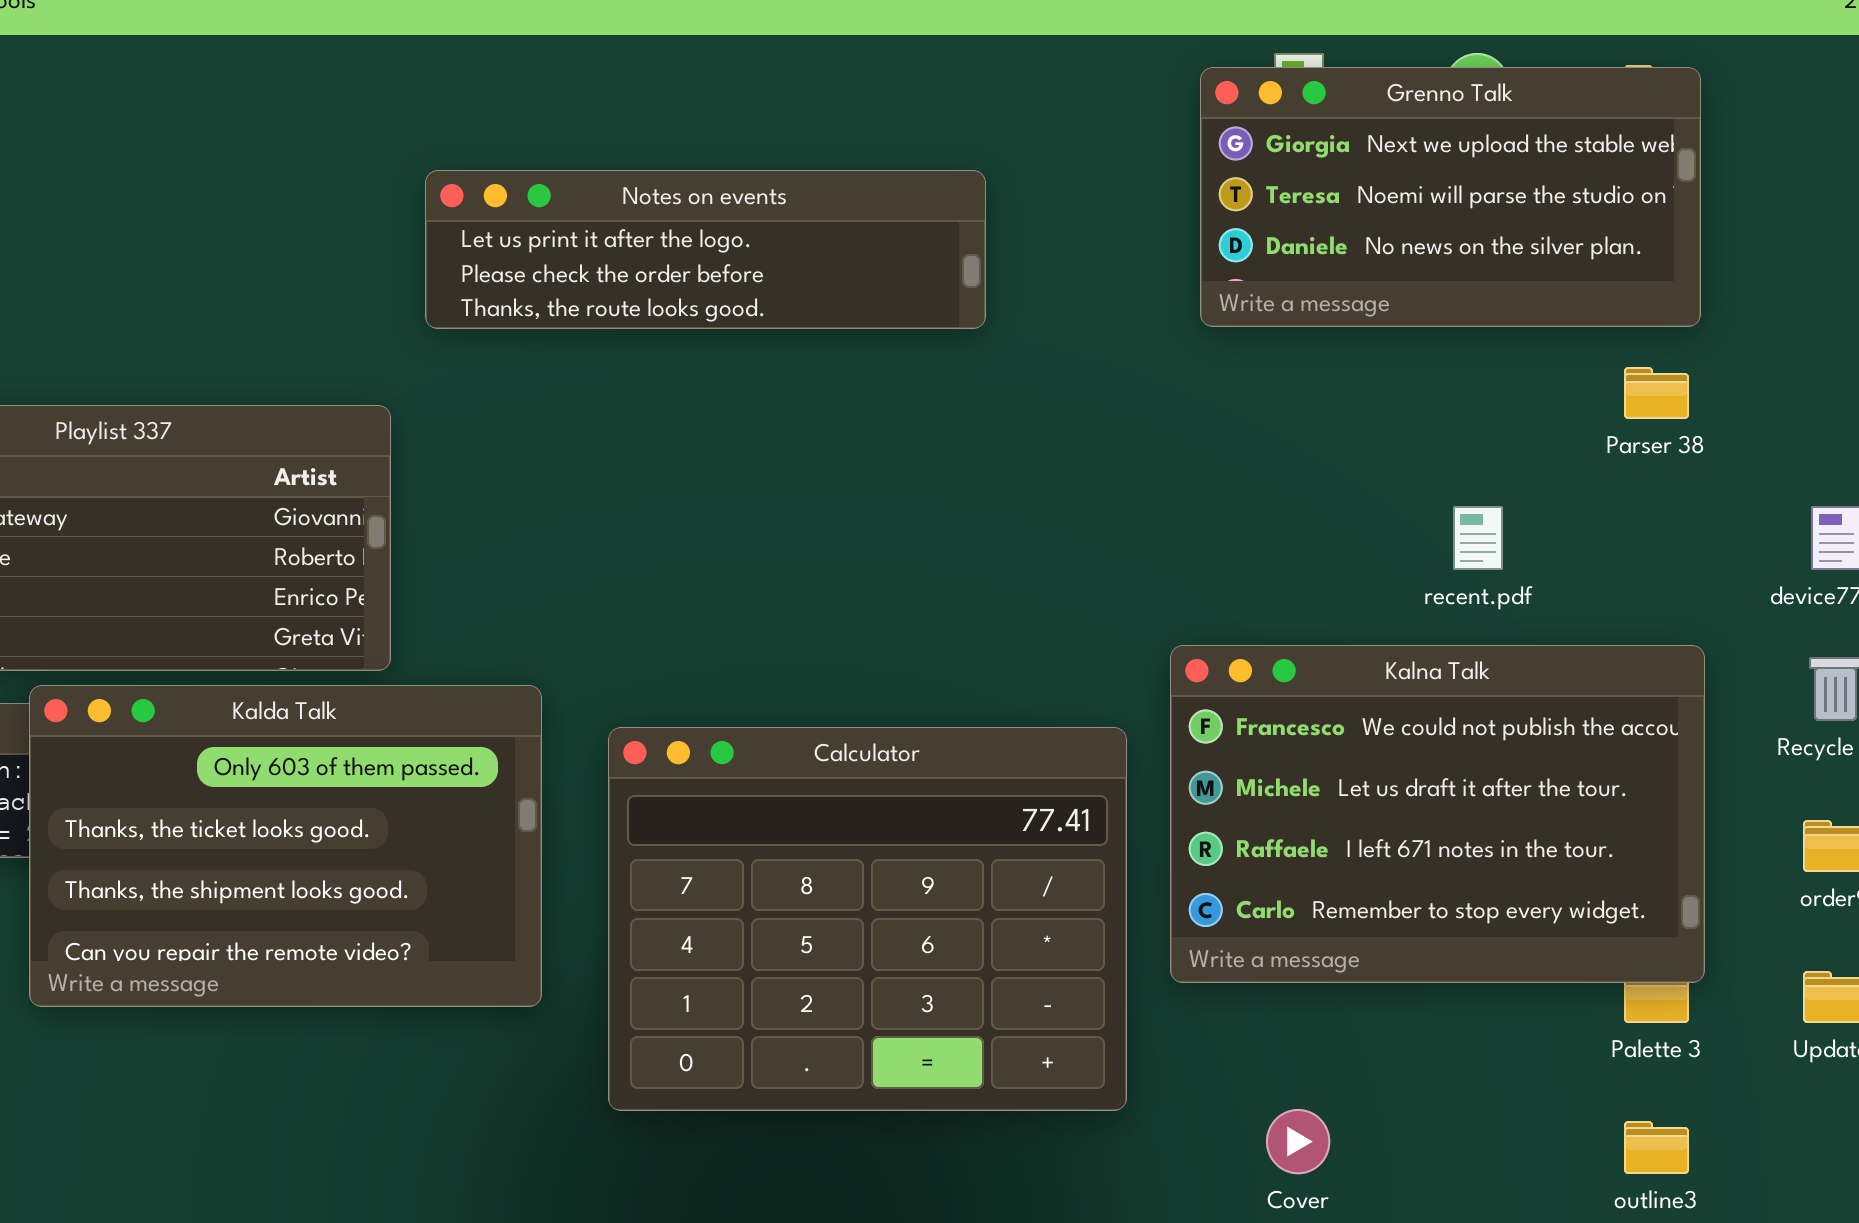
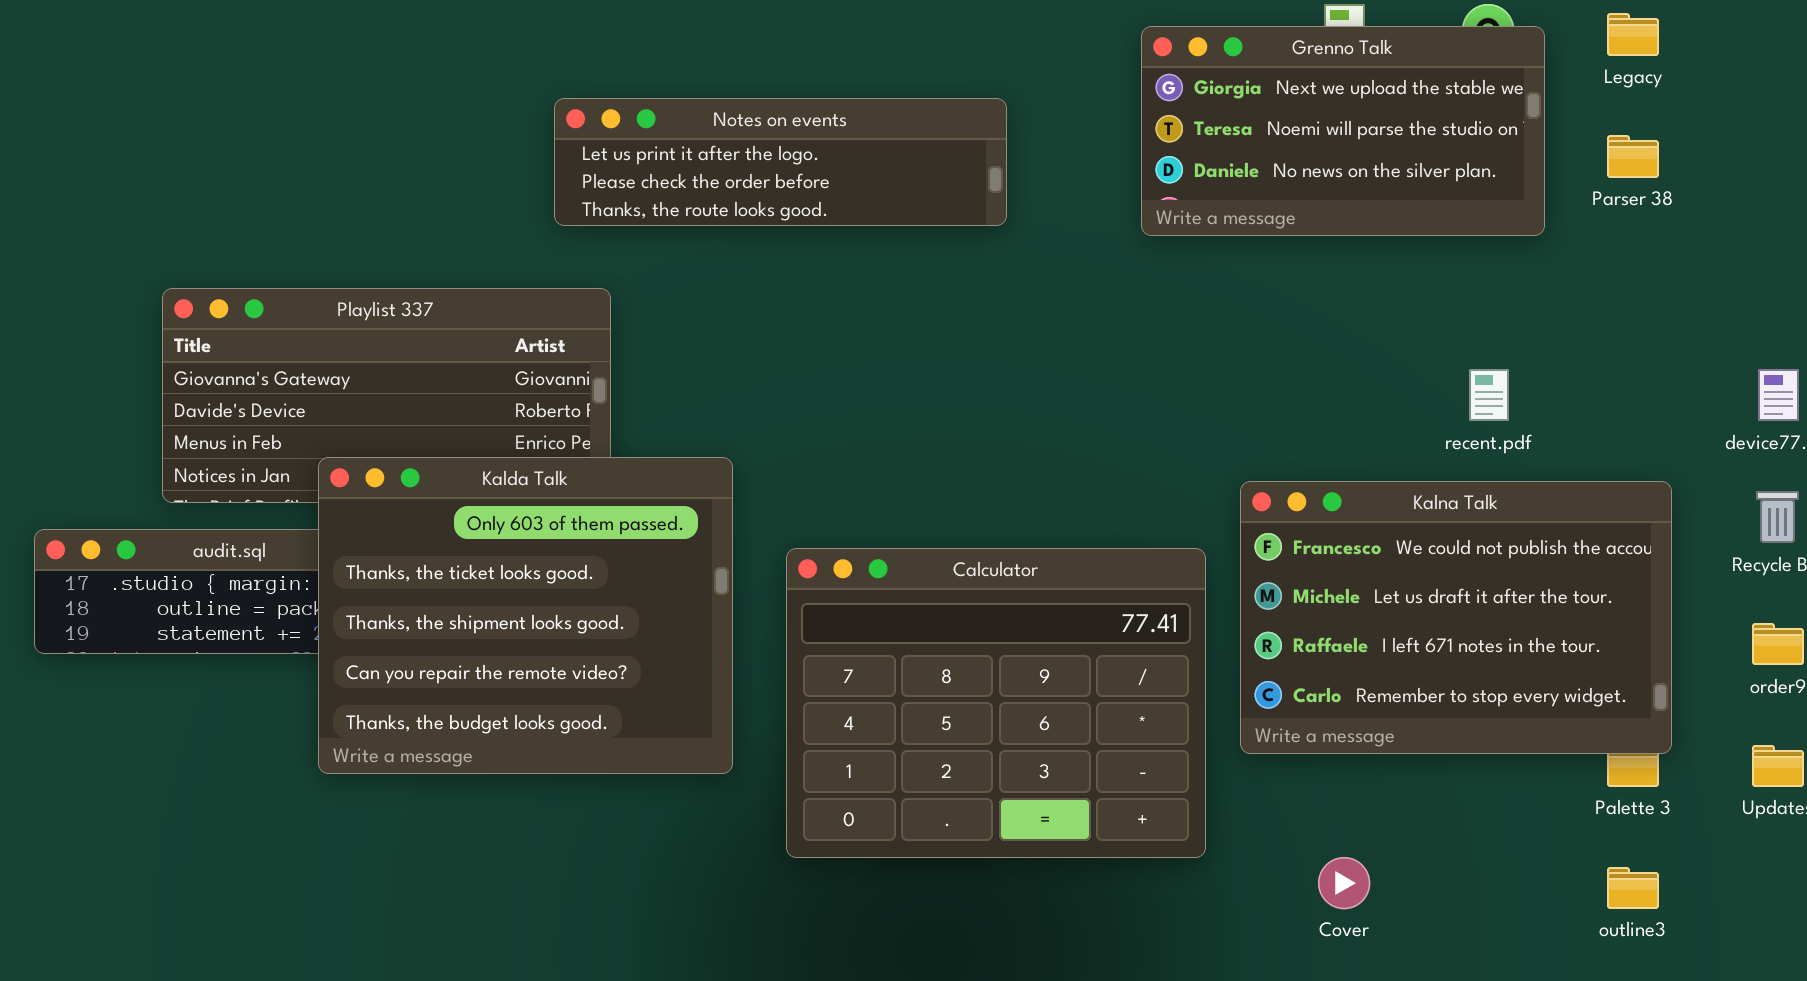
Grenno Talk: [1200,67,1701,327] -> [1141,26,1545,236], moved
Notes on events: [425,170,986,329] -> [554,98,1007,226], moved
Parser 38: [1624,367,1689,419] -> [1607,135,1659,178], moved
Kalda Talk: [29,685,542,1007] -> [318,457,733,774], resized

